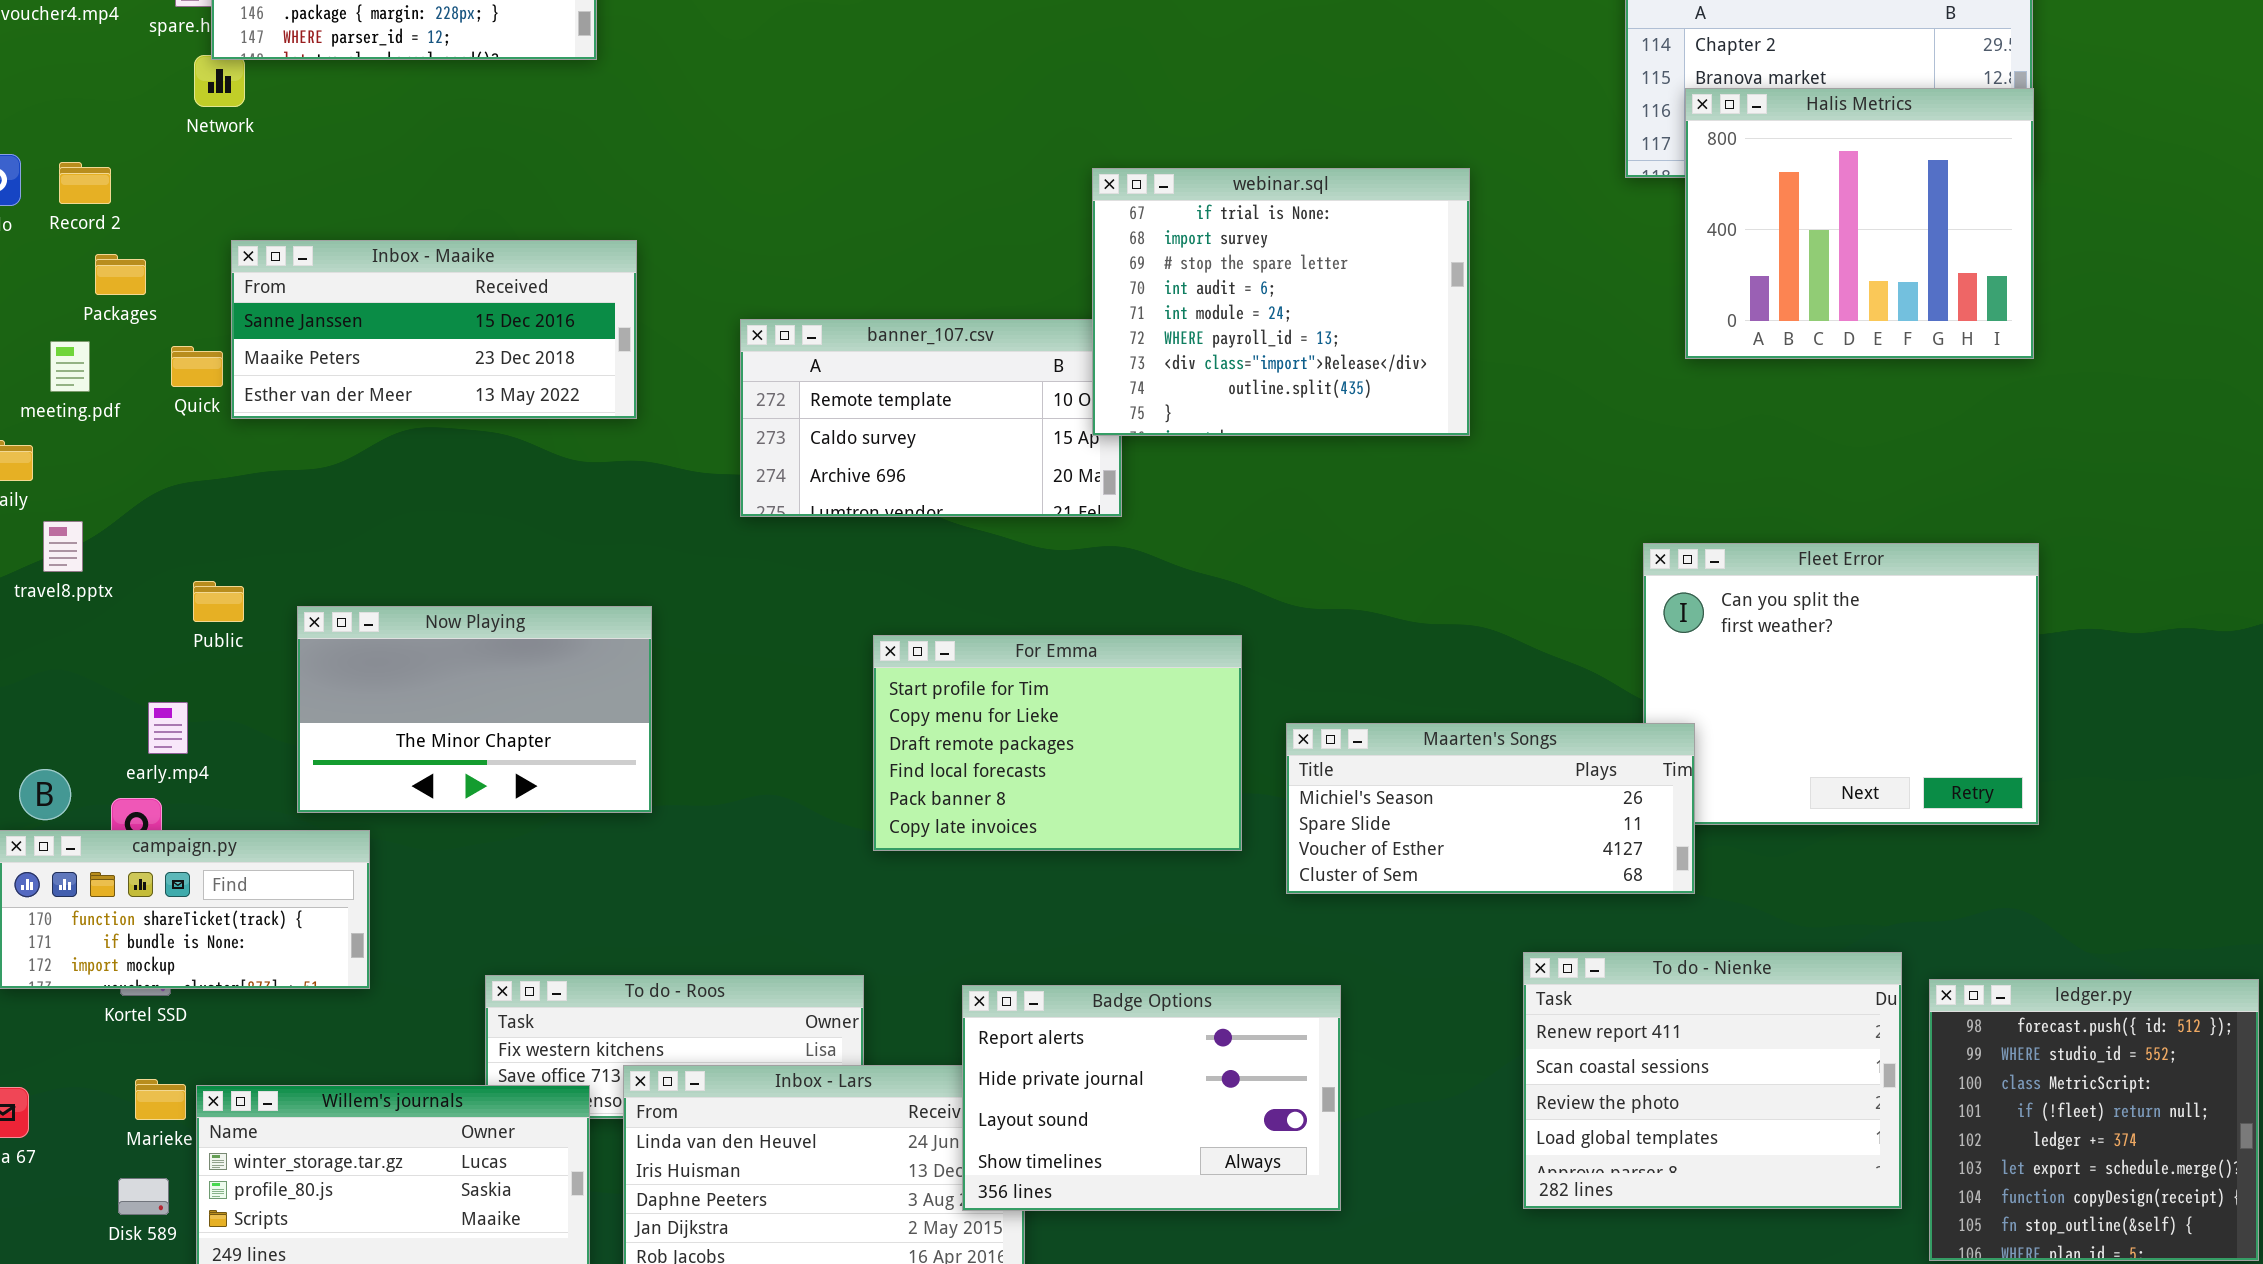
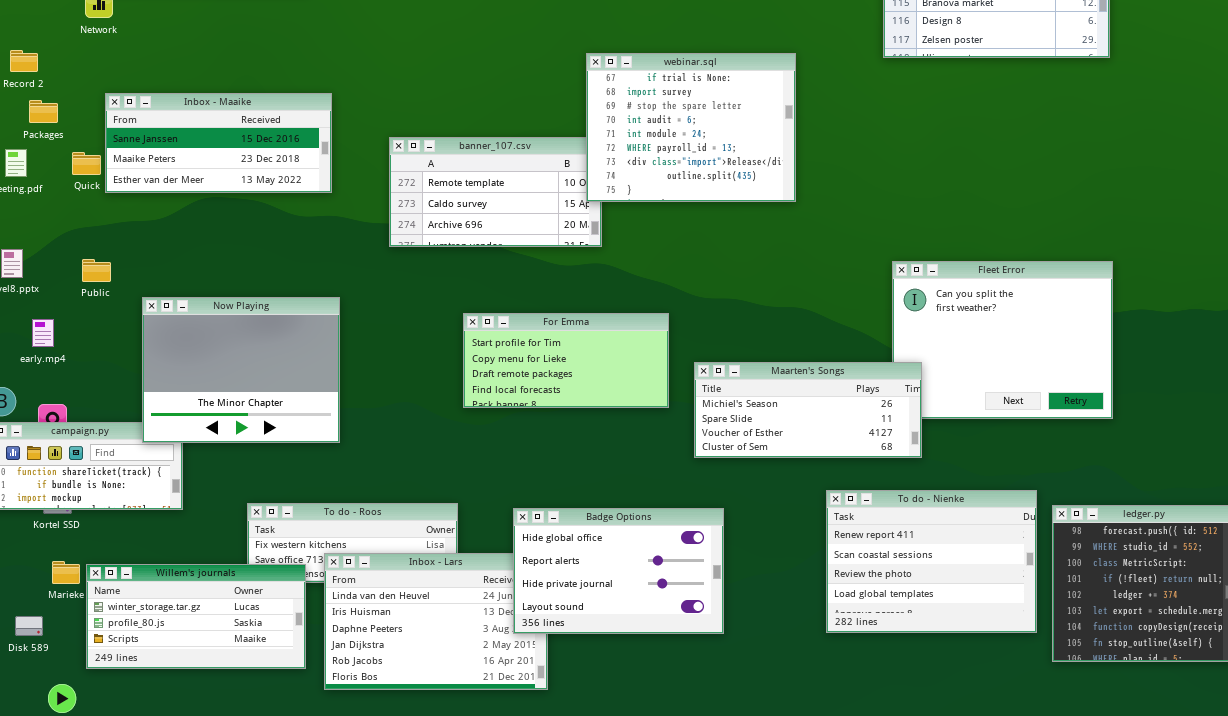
Halis Metrics: [1685,88,2034,359] -> none, closed
Public: [193,581,244,622] -> [82,259,111,282], moved
Now Playing: [297,606,652,813] -> [142,297,340,443], resized
For Emma: [873,635,1242,851] -> [463,313,669,408], resized
early.mp4: [148,702,188,754] -> [32,319,54,347], moved
Badge Options: [962,985,1341,1211] -> [513,508,724,634], scrolled up 1 row
Disk 589: [118,1178,169,1215] -> [15,616,43,636], moved

